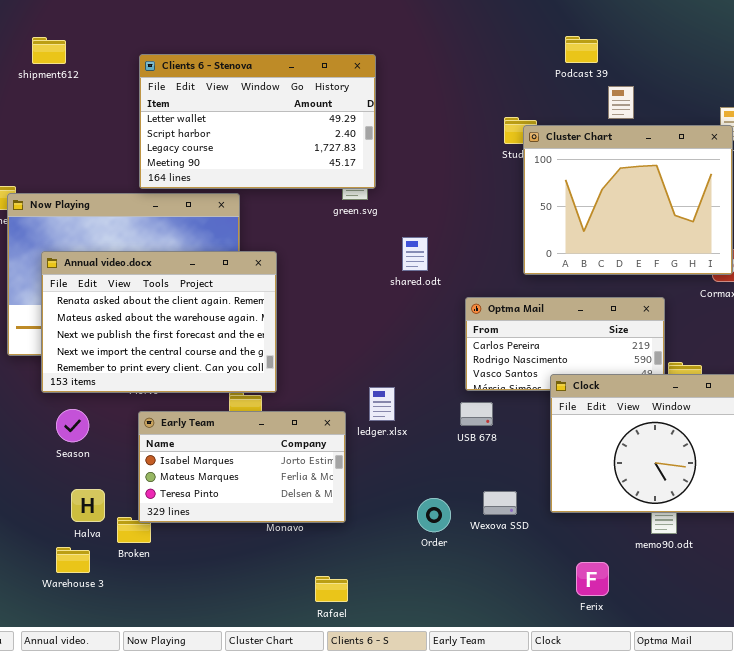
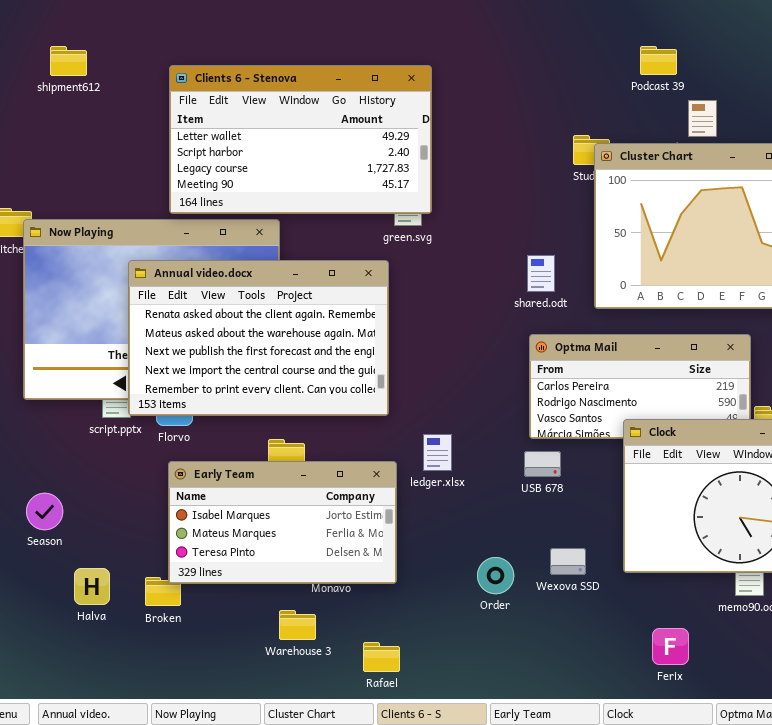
shared.odt: [402,237,428,271] -> [527,255,555,292], moved
Annual video.docx: [41,251,277,393] -> [128,260,389,416], moved
Season: [56,409,89,442] -> [26,493,63,530], moved
Halva: [71,489,105,522] -> [74,568,110,605], moved
Warehouse 3: [56,547,90,573] -> [279,610,316,640], moved

